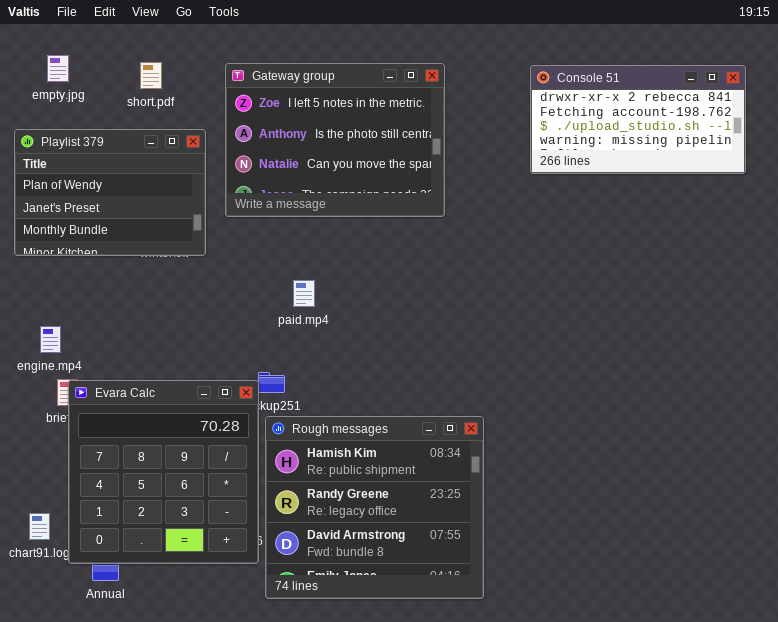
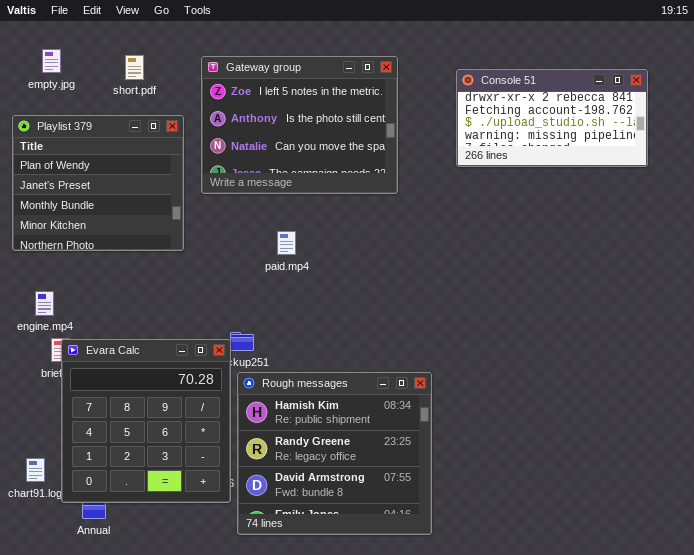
Console 51: [530,65,746,174] -> [456,69,648,167], moved
Playlist 379: [14,129,206,256] -> [12,115,184,251], resized
paid.mp4: [293,280,315,307] -> [277,231,296,255], moved

